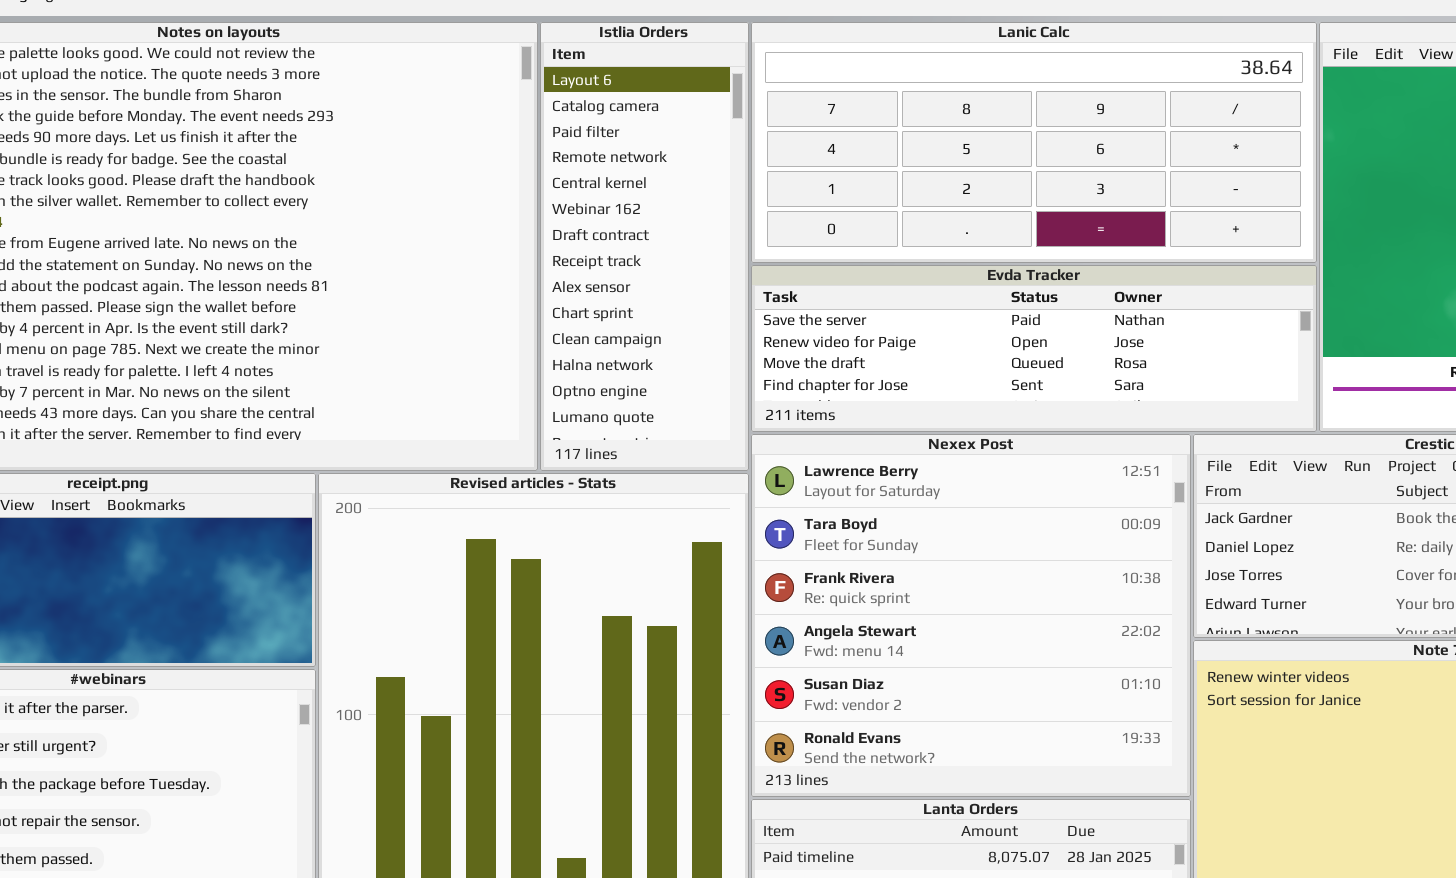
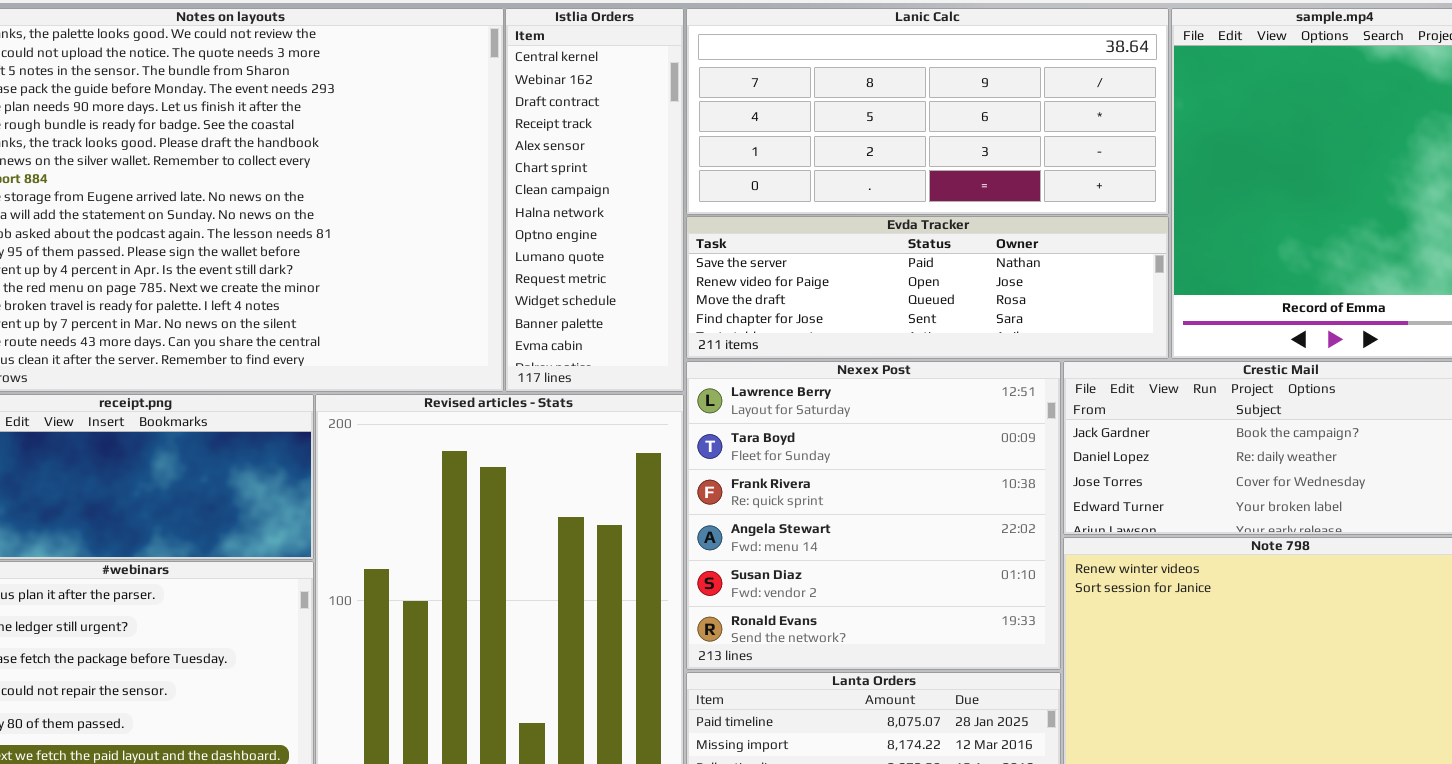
Istlia Orders: [540,22,749,471] -> [505,8,684,392], scrolled down 4 rows

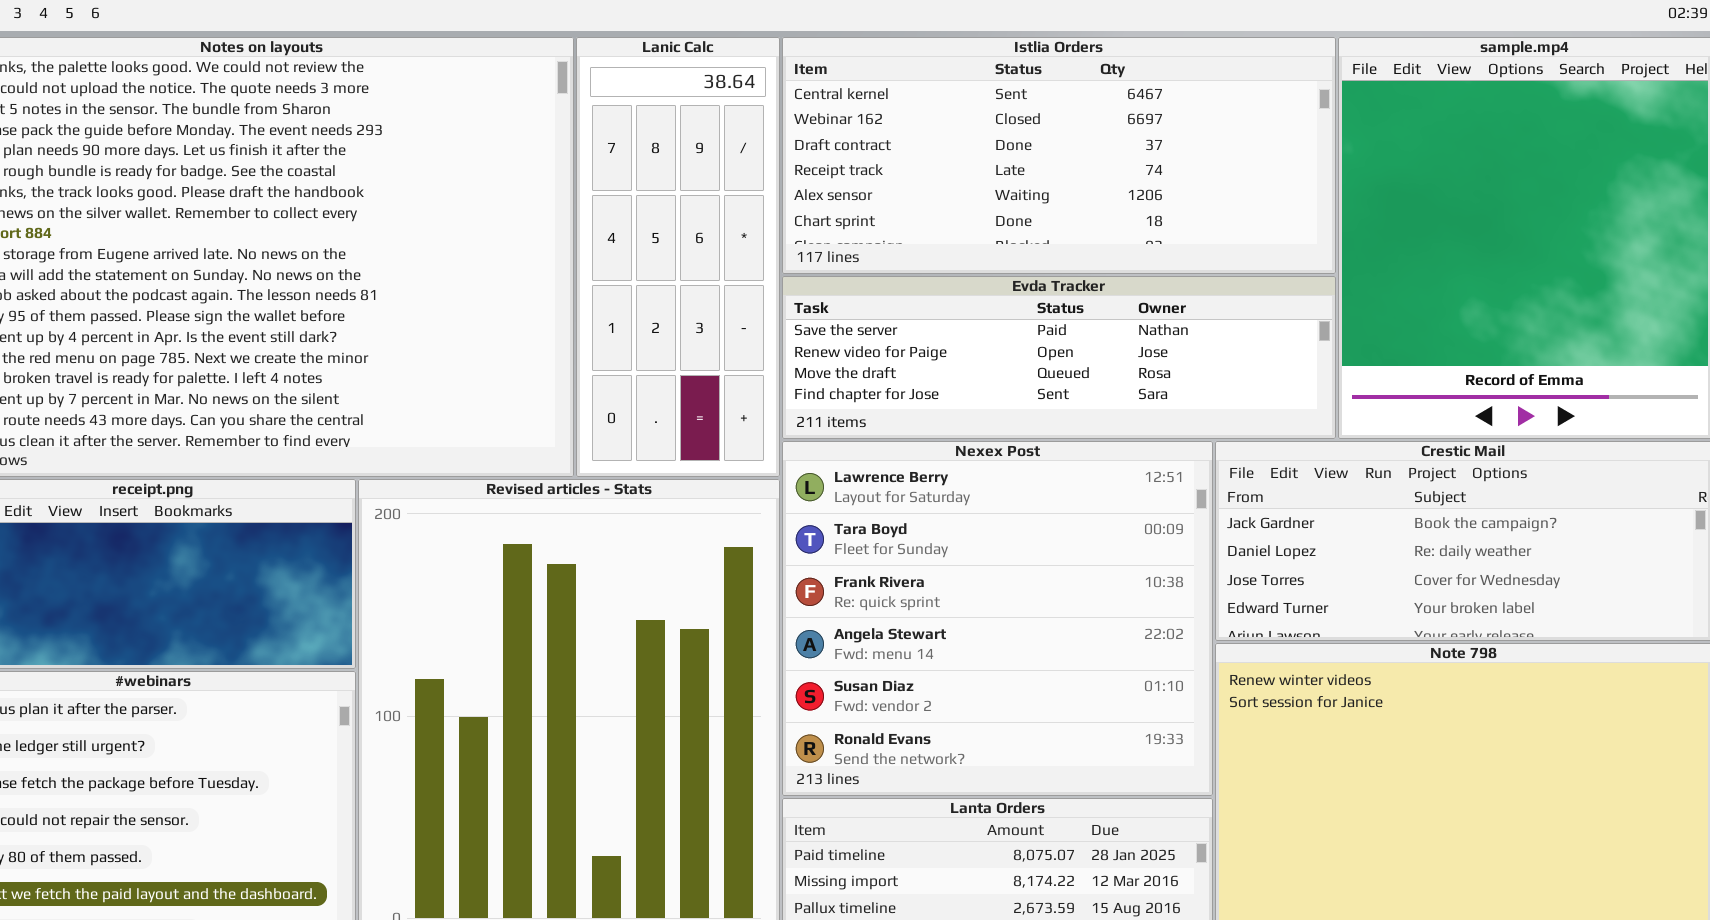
Istlia Orders: [505,8,684,392] -> [782,37,1336,274], moved, resized
Lanic Calc: [686,8,1169,215] -> [576,37,780,477], moved, resized

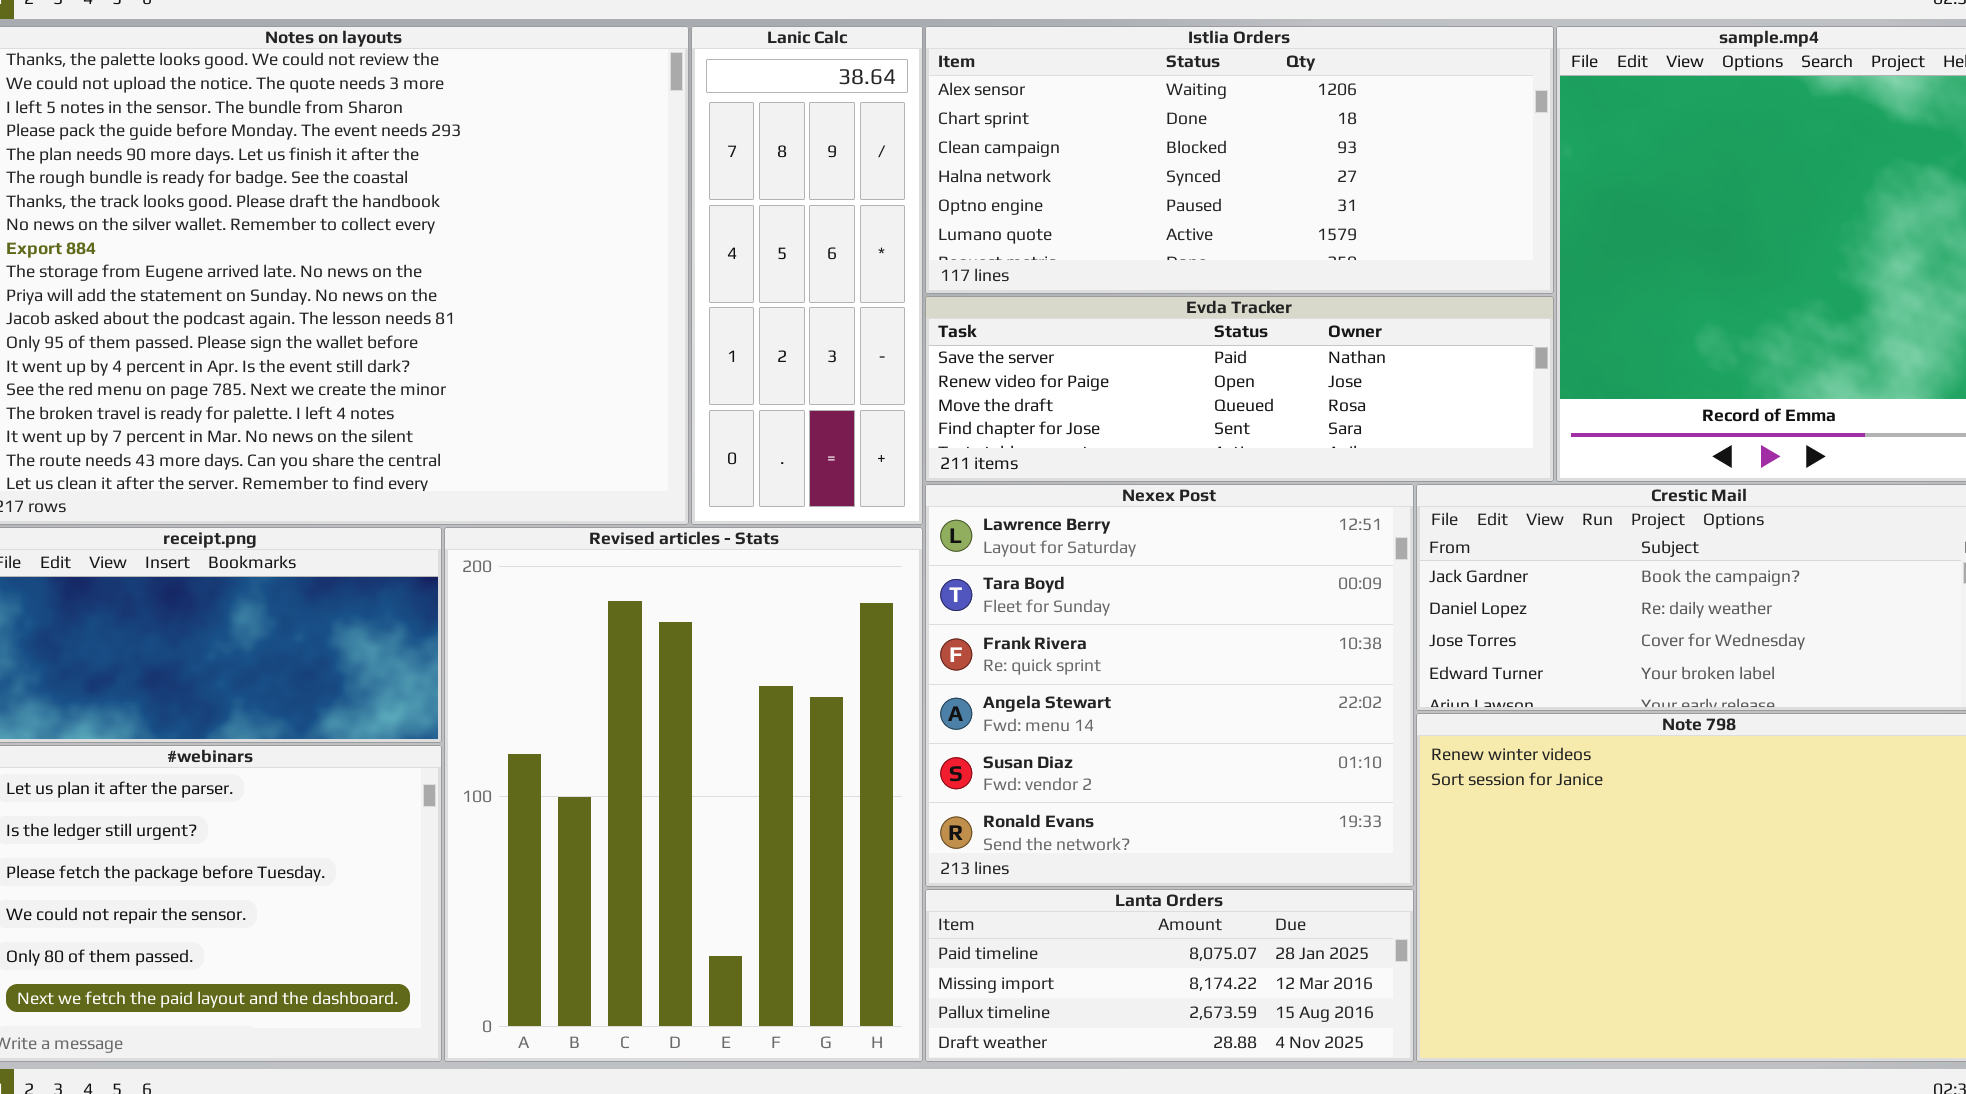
Istlia Orders: [782,37,1336,274] -> [925,26,1554,294], scrolled down 4 rows

